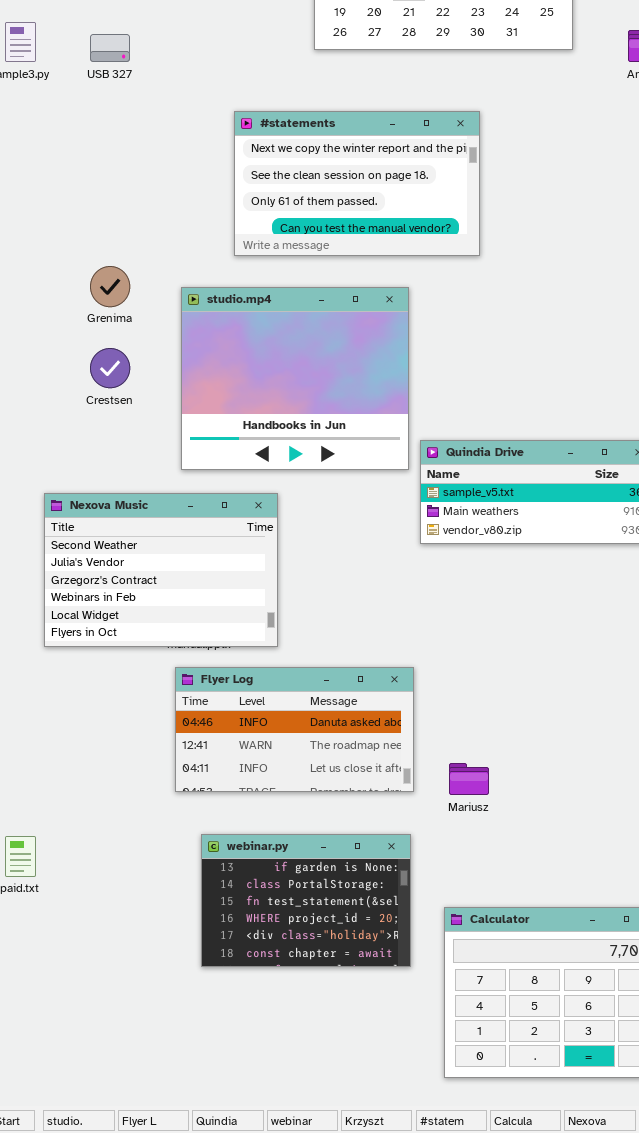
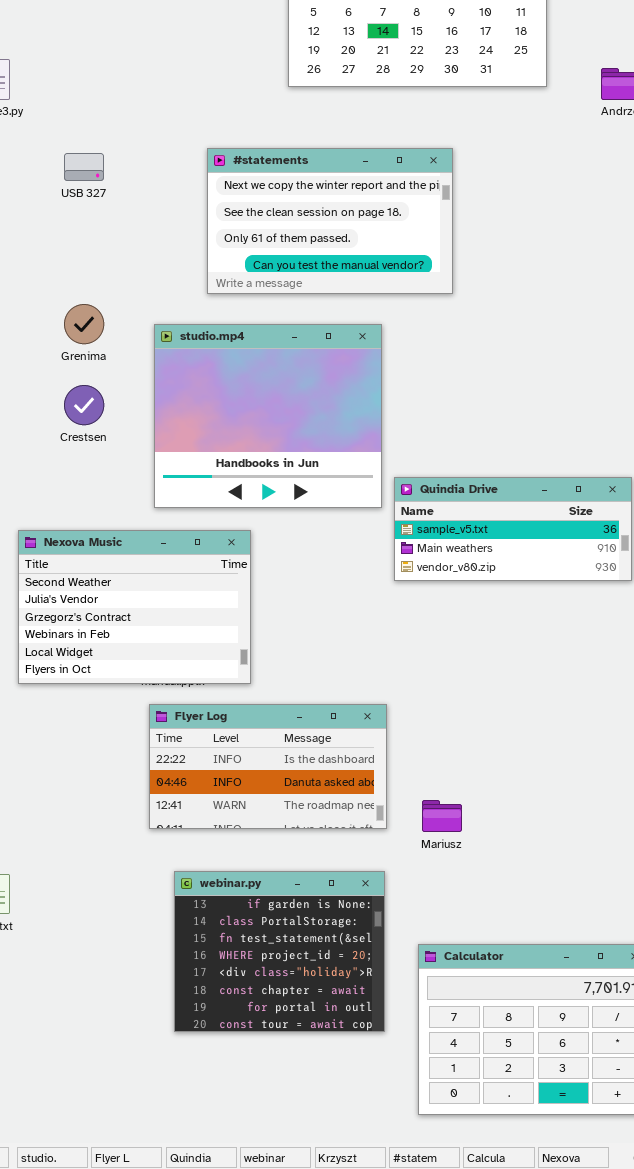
USB 327: [90,34,130,62] -> [64,153,104,181], moved
Flyer Log: [175,667,414,792] -> [149,704,387,829], scrolled up 1 row
webinar.py: [201,834,411,967] -> [174,871,385,1032], resized

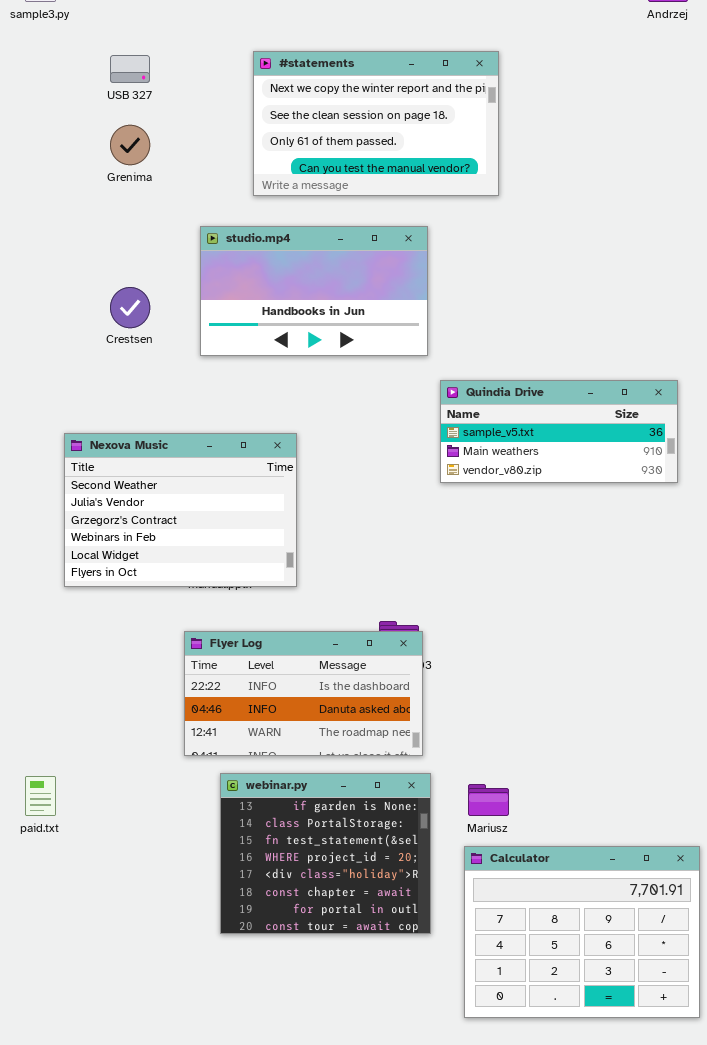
Grenima: [64,304,104,344] -> [110,125,150,165], moved
studio.mp4: [154,324,382,508] -> [200,226,428,356], resized
Flyer Log: [149,704,387,829] -> [184,631,423,756], moved
Mariusz: [422,800,462,832] -> [468,784,509,816], moved

